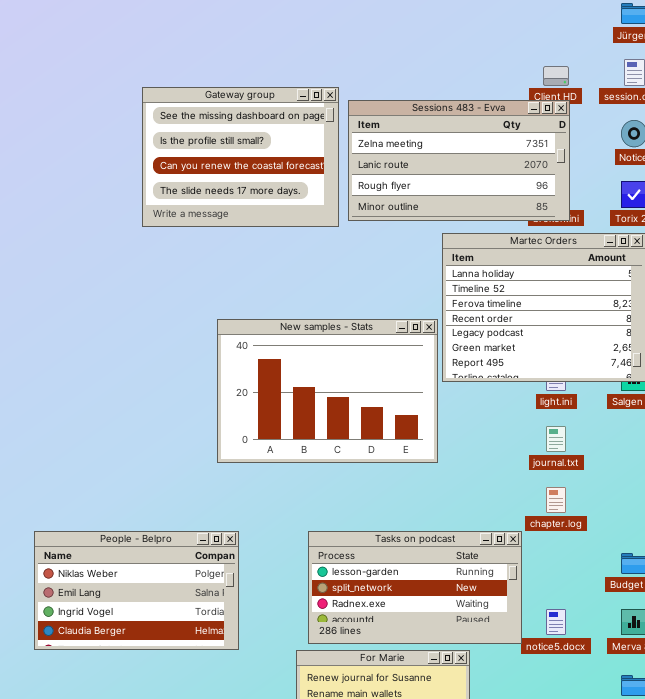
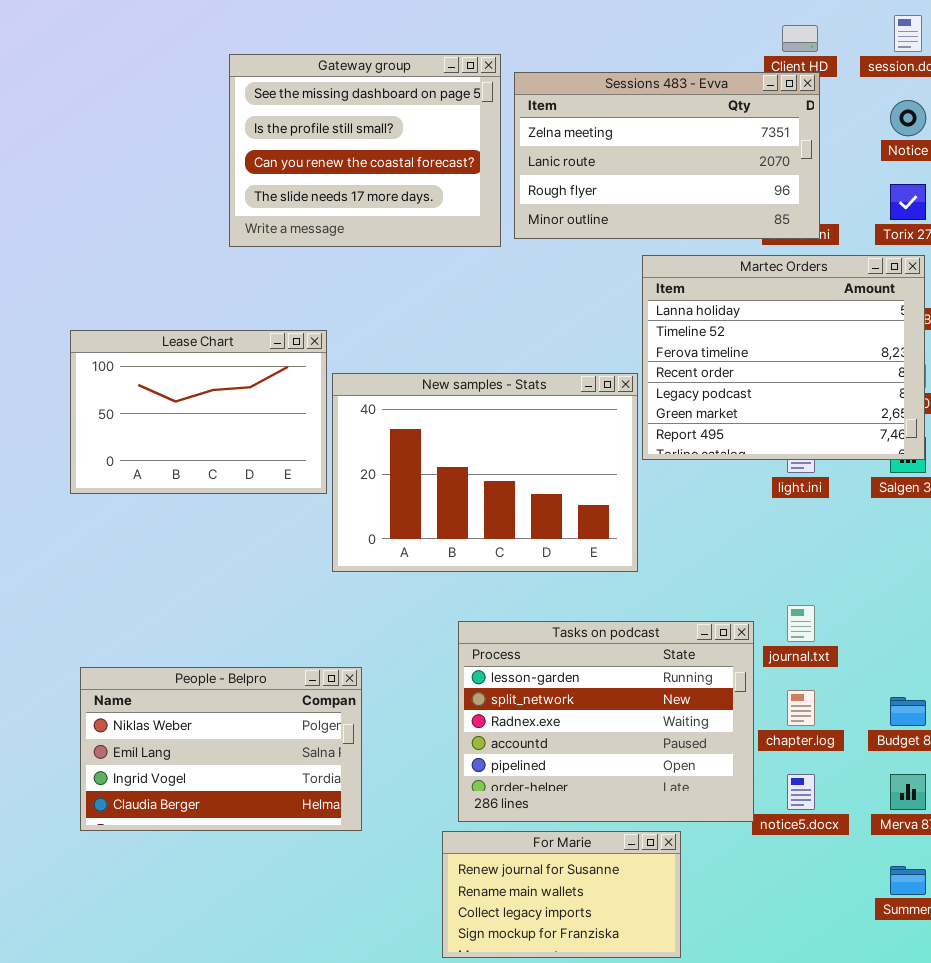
Lease Chart: none -> [70,330,327,494], opened
journal.txt: [546,426,566,452] -> [787,605,815,642], moved
chapter.log: [546,487,566,513] -> [787,690,815,726], moved
Tasks on podcast: [308,531,522,644] -> [458,621,754,822], resized

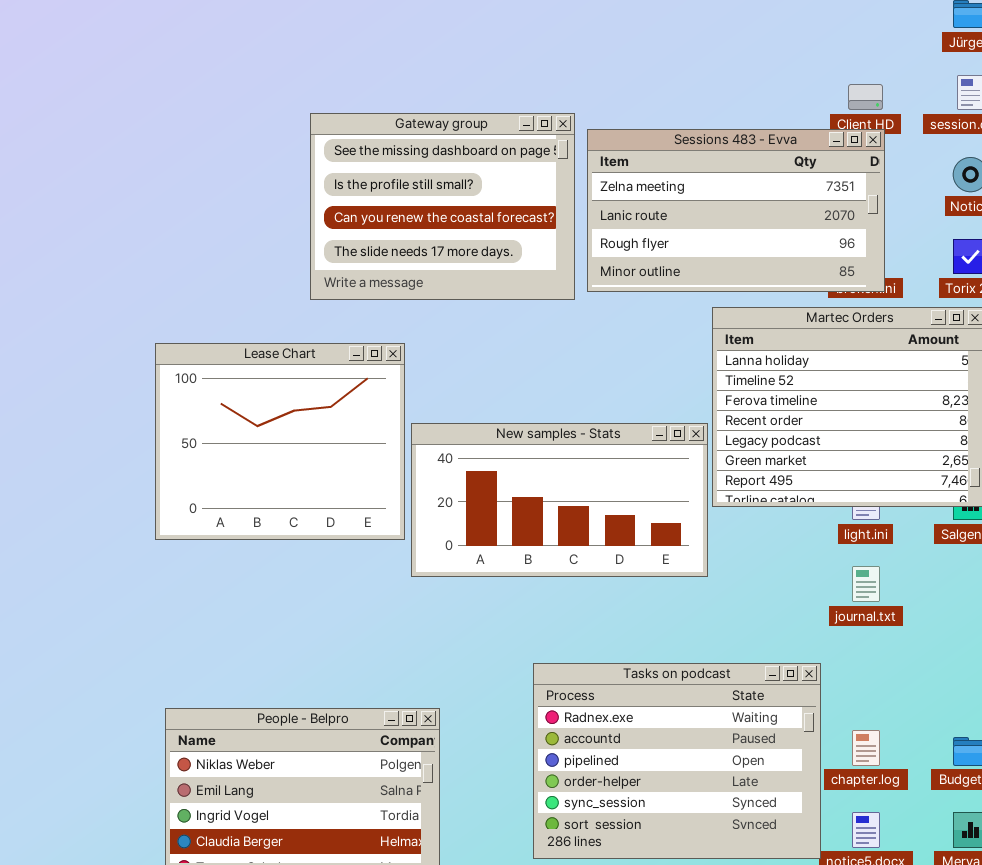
Lease Chart: [70,330,327,494] -> [155,343,405,540], resized
New samples - Stats: [332,373,638,572] -> [411,423,708,577], resized
journal.txt: [787,605,815,642] -> [852,566,880,602], moved
Tasks on podcast: [458,621,754,822] -> [533,663,821,859], scrolled down 2 rows

